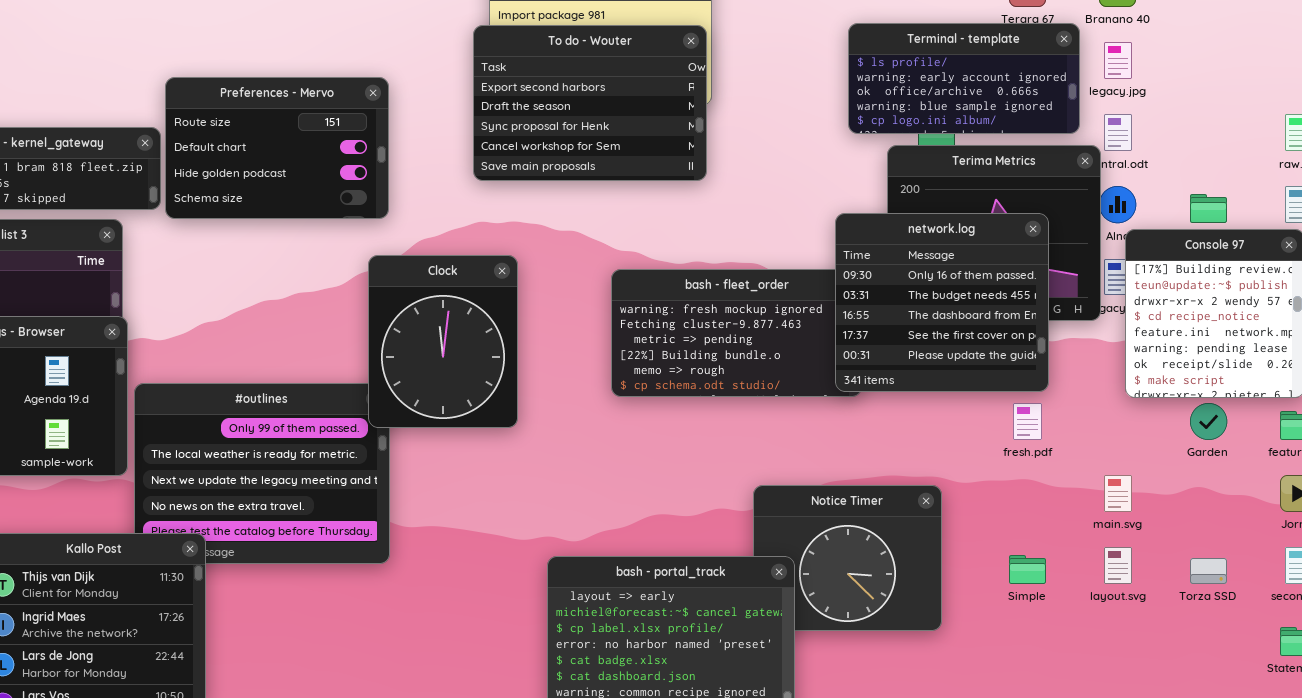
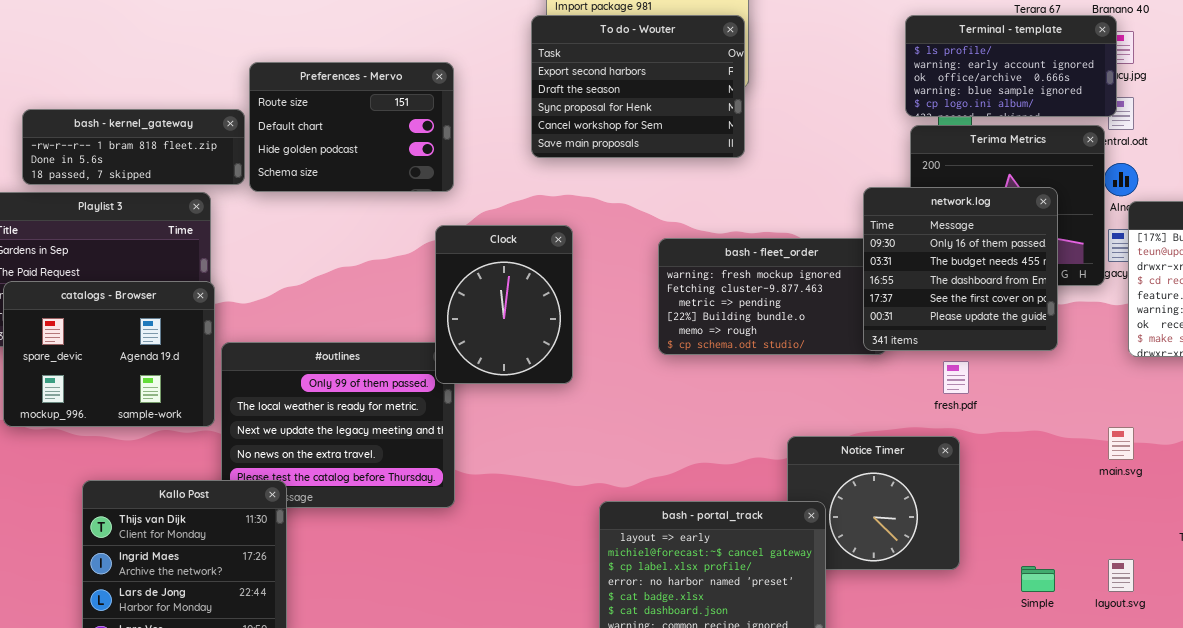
Terminal - template: [848,23,1080,134] -> [905,15,1117,117], moved
fresh.pdf: [1013,403,1042,440] -> [943,361,969,394], moved
layout.svg: [1104,547,1132,584] -> [1108,559,1134,592], moved
Simple: [1009,555,1046,584] -> [1021,566,1055,592], moved

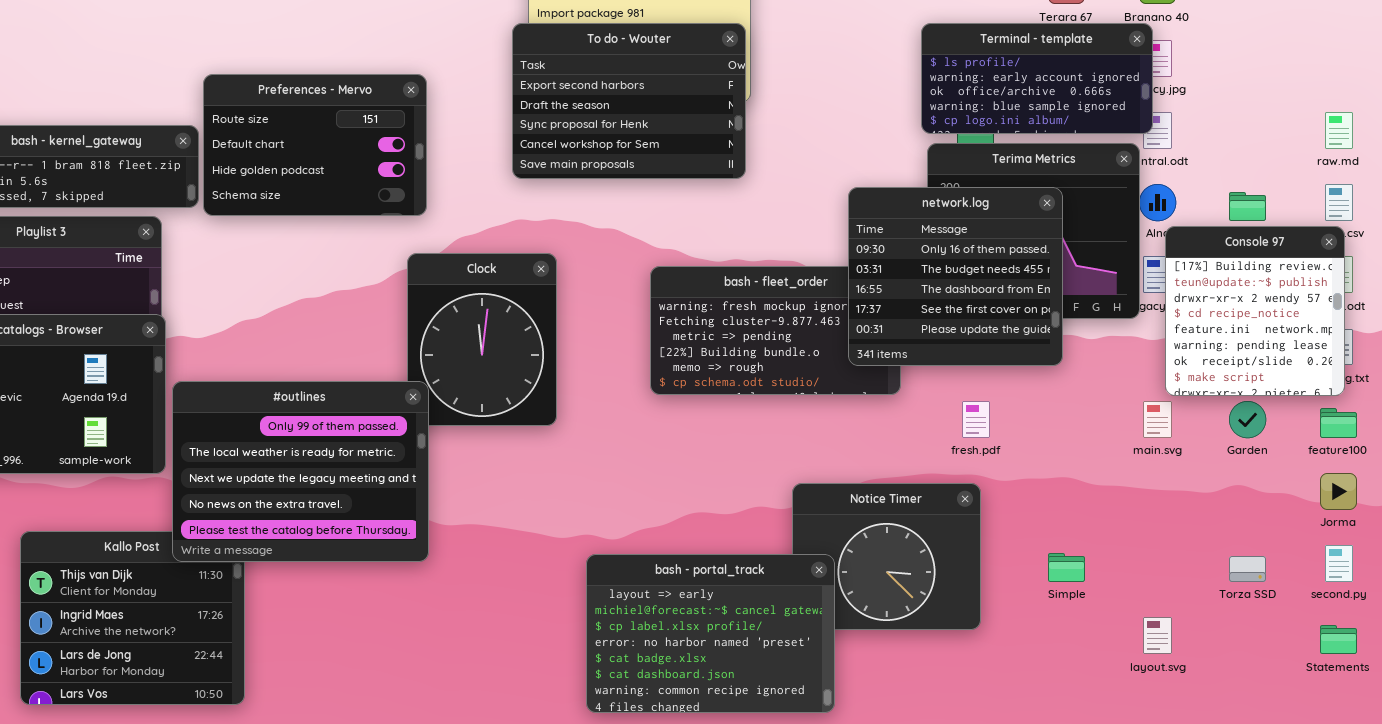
network.log: [863,187,1058,351] -> [848,187,1063,366], moved
#outlines: [221,342,455,508] -> [172,381,429,562], raised
main.svg: [1108,427,1134,460] -> [1143,401,1172,438], moved
Simple: [1021,566,1055,592] -> [1048,553,1085,582], moved

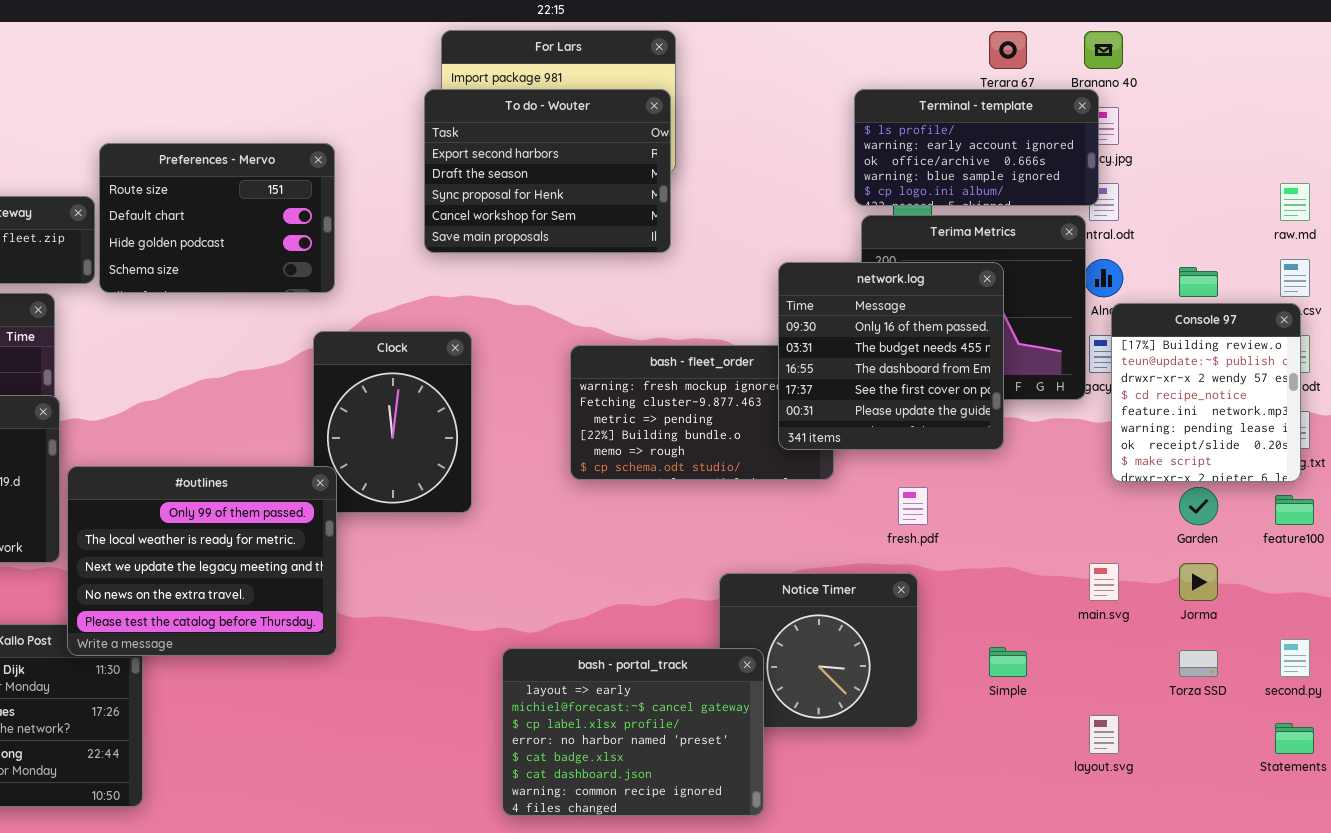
main.svg: [1143,401,1172,438] -> [1089,563,1119,601], moved
Jorma: [1320,473,1357,510] -> [1179,563,1218,601], moved

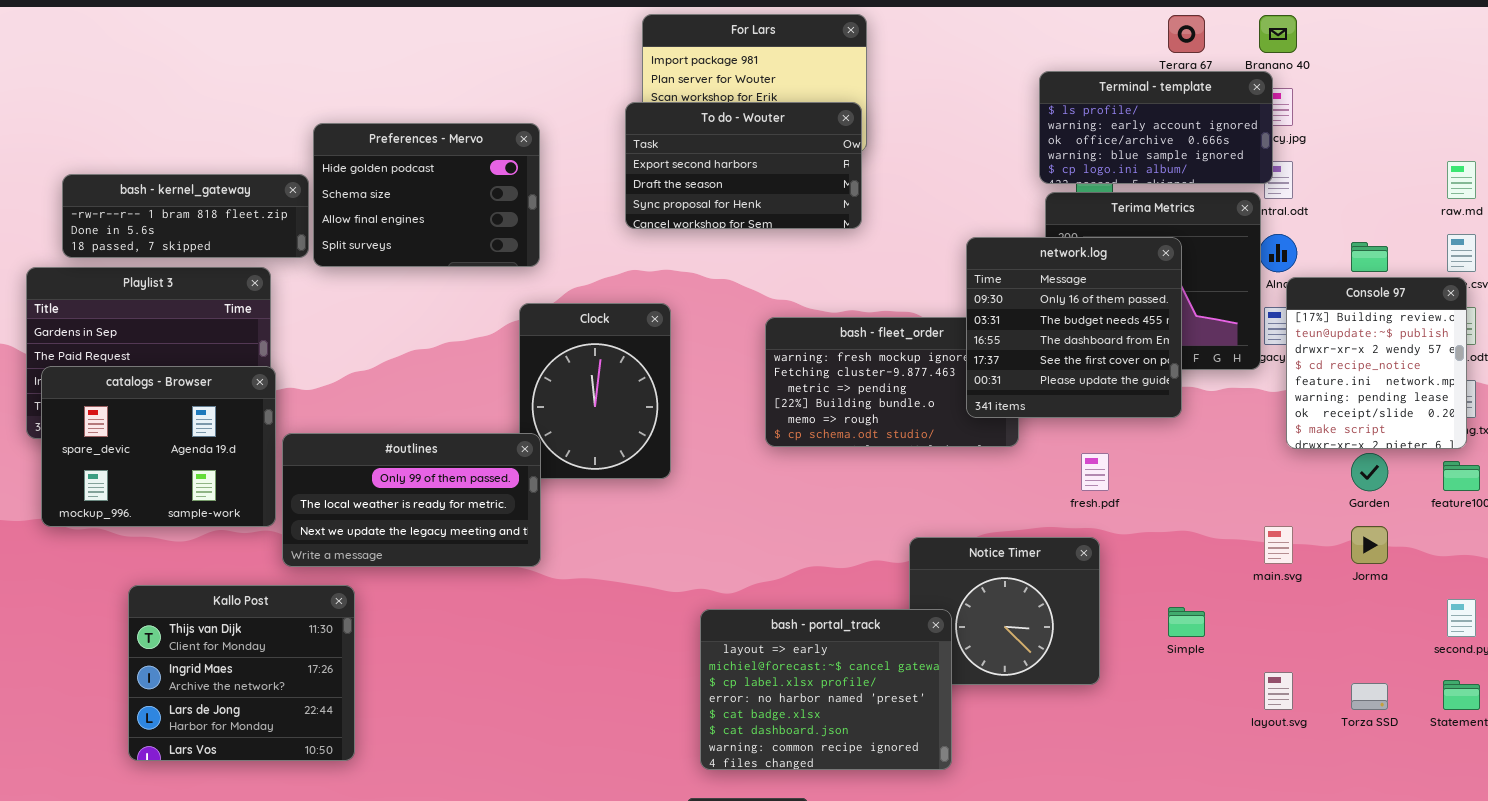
To do - Wouter: [424,89,671,253] -> [625,102,862,229], resized
Preferences - Mervo: [99,143,335,293] -> [313,123,540,267], scrolled down 2 rows
#outlines: [67,466,337,656] -> [282,433,541,567], resized
Torza SSD: [1179,650,1218,677] -> [1351,683,1388,710], moved

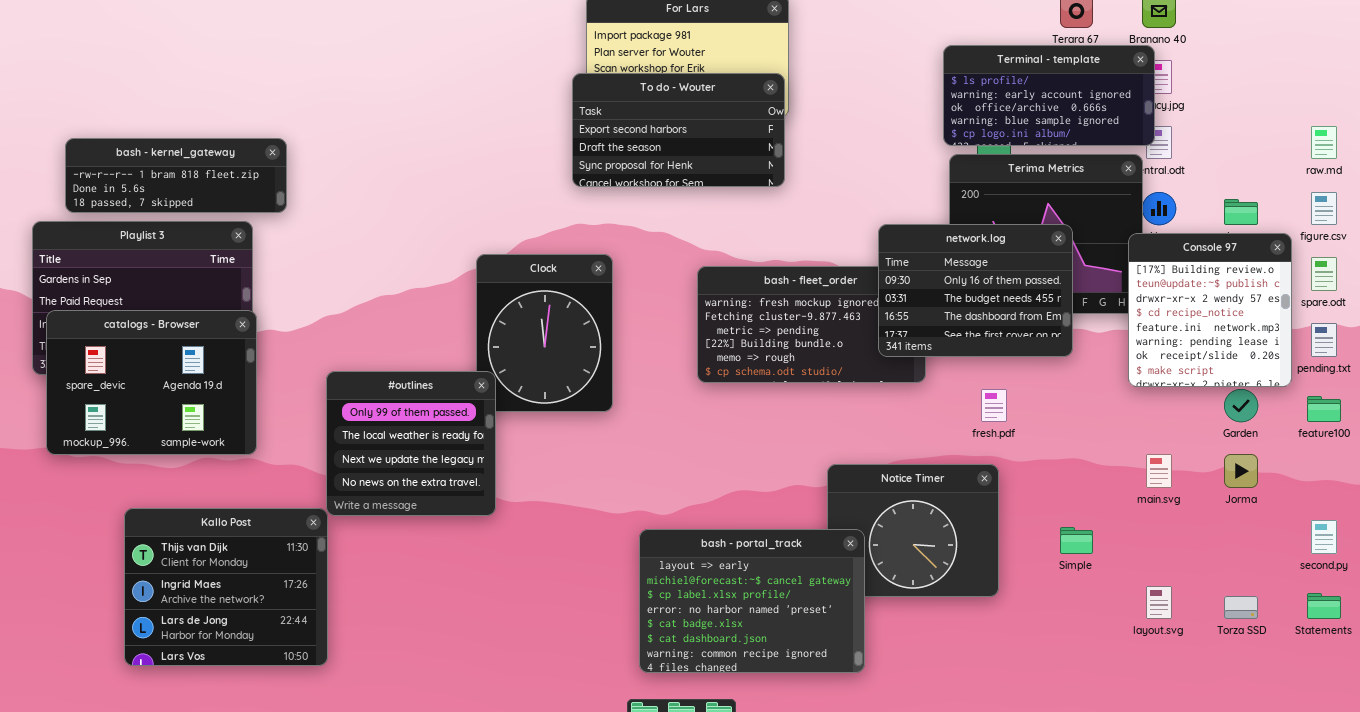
Preferences - Mervo: [313,123,540,267] -> none, closed
network.log: [966,237,1182,418] -> [878,224,1073,357], resized
Console 97: [1286,277,1467,449] -> [1128,233,1292,387], moved
#outlines: [282,433,541,567] -> [326,371,496,516], resized

